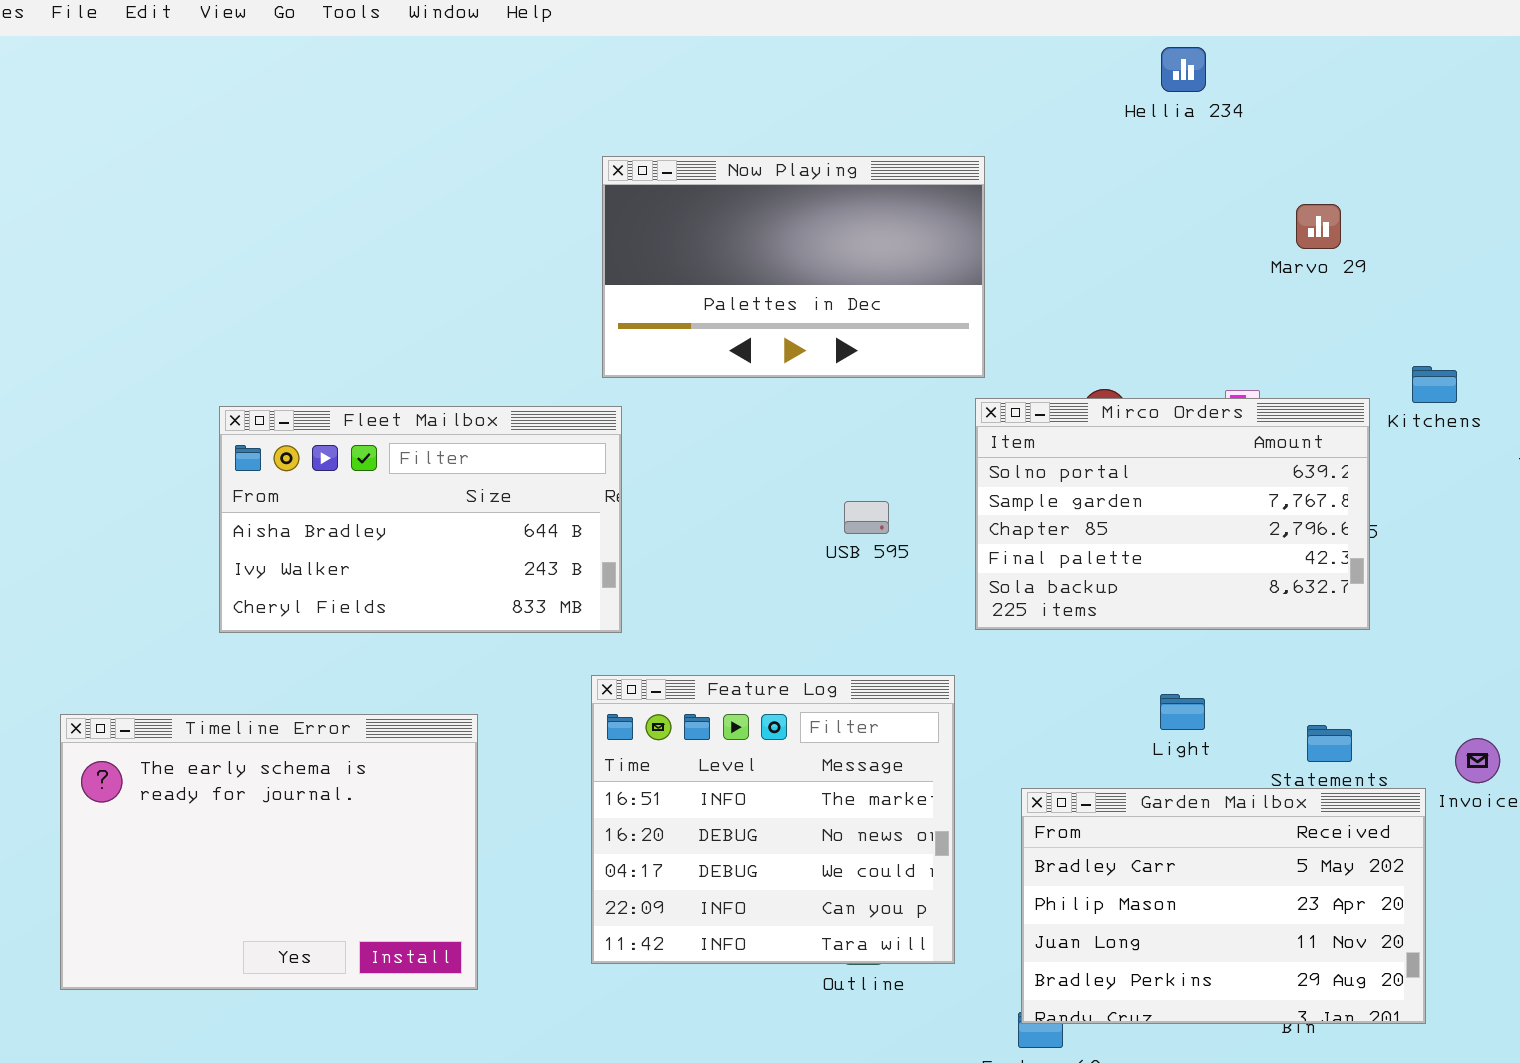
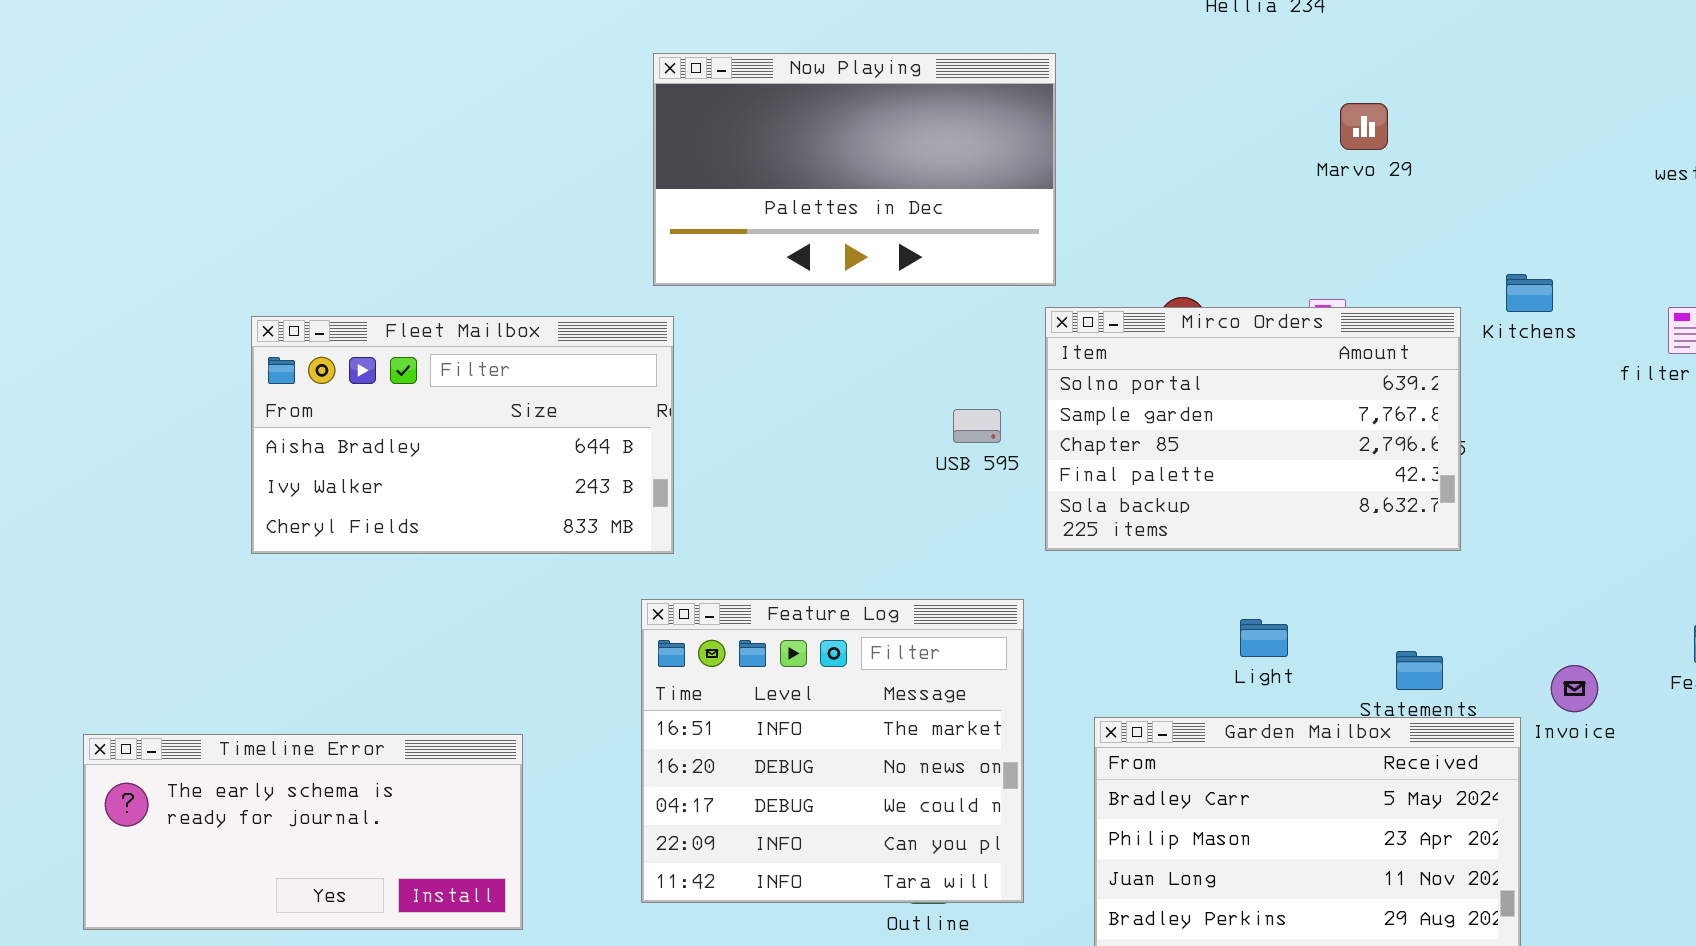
Marvo 29: [1296,204,1341,249] -> [1340,103,1388,150], moved
USB 595: [844,501,889,534] -> [953,409,1001,443], moved
Timeline Error: [60,714,478,990] -> [83,734,523,930], resized

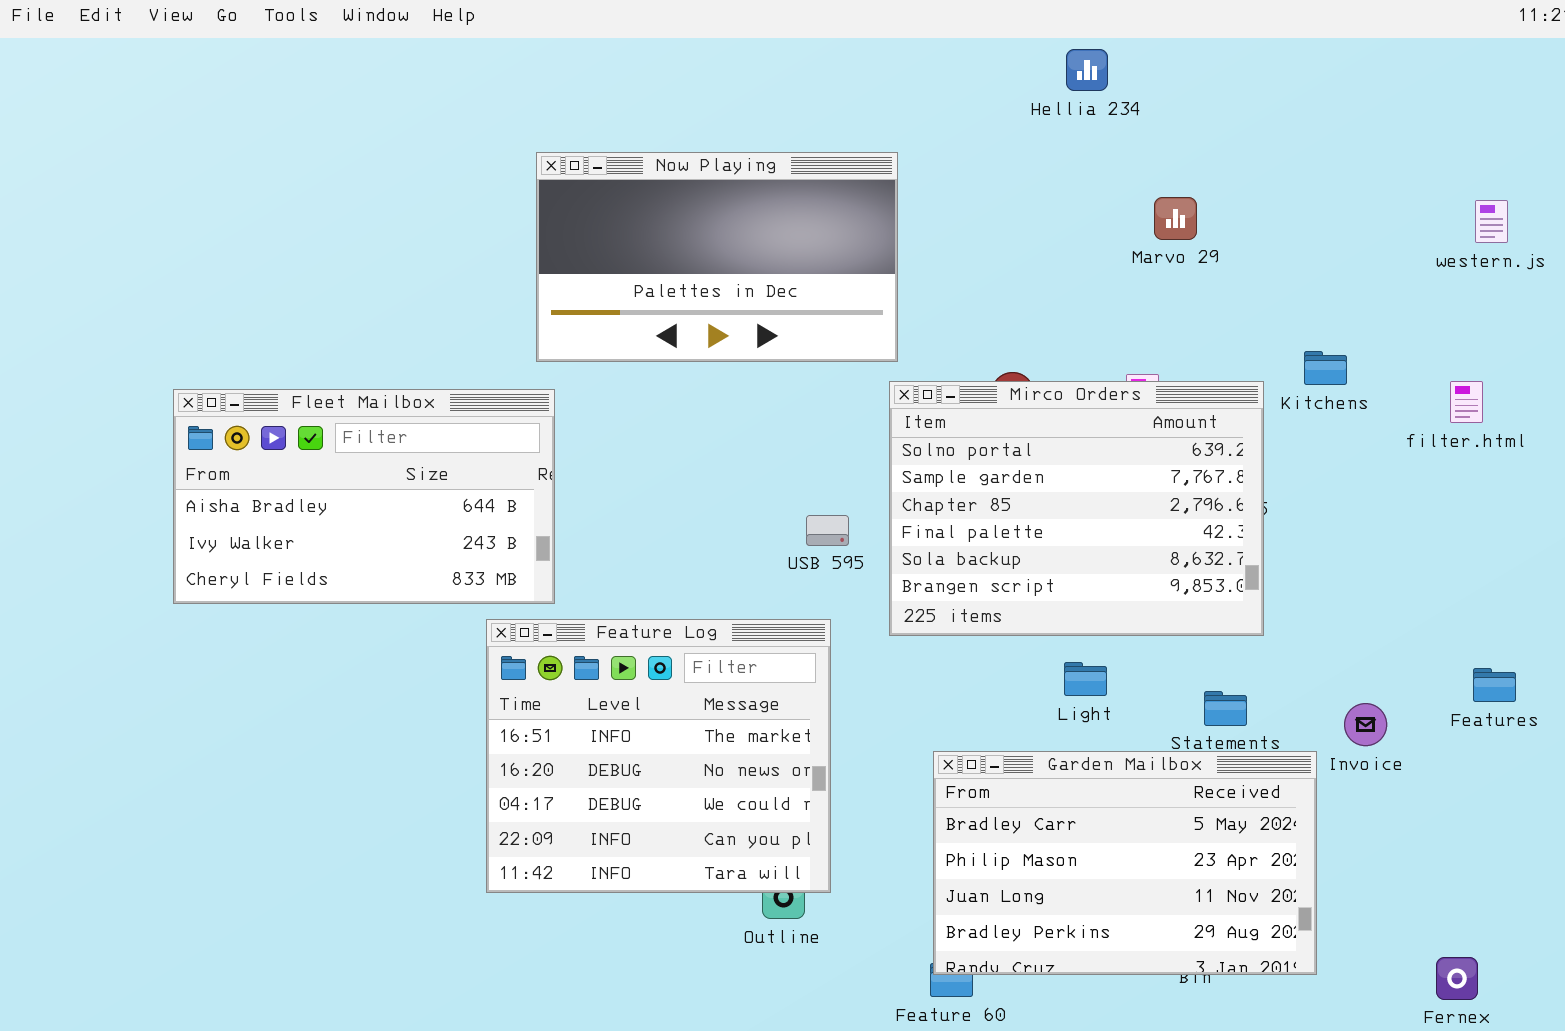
Mirco Orders: [1045,307,1461,551] -> [889,381,1264,636], resized
USB 595: [953,409,1001,443] -> [806,515,849,546], moved
Feature Log: [641,599,1024,903] -> [486,619,831,893], moved
Timeline Error: [83,734,523,930] -> none, closed

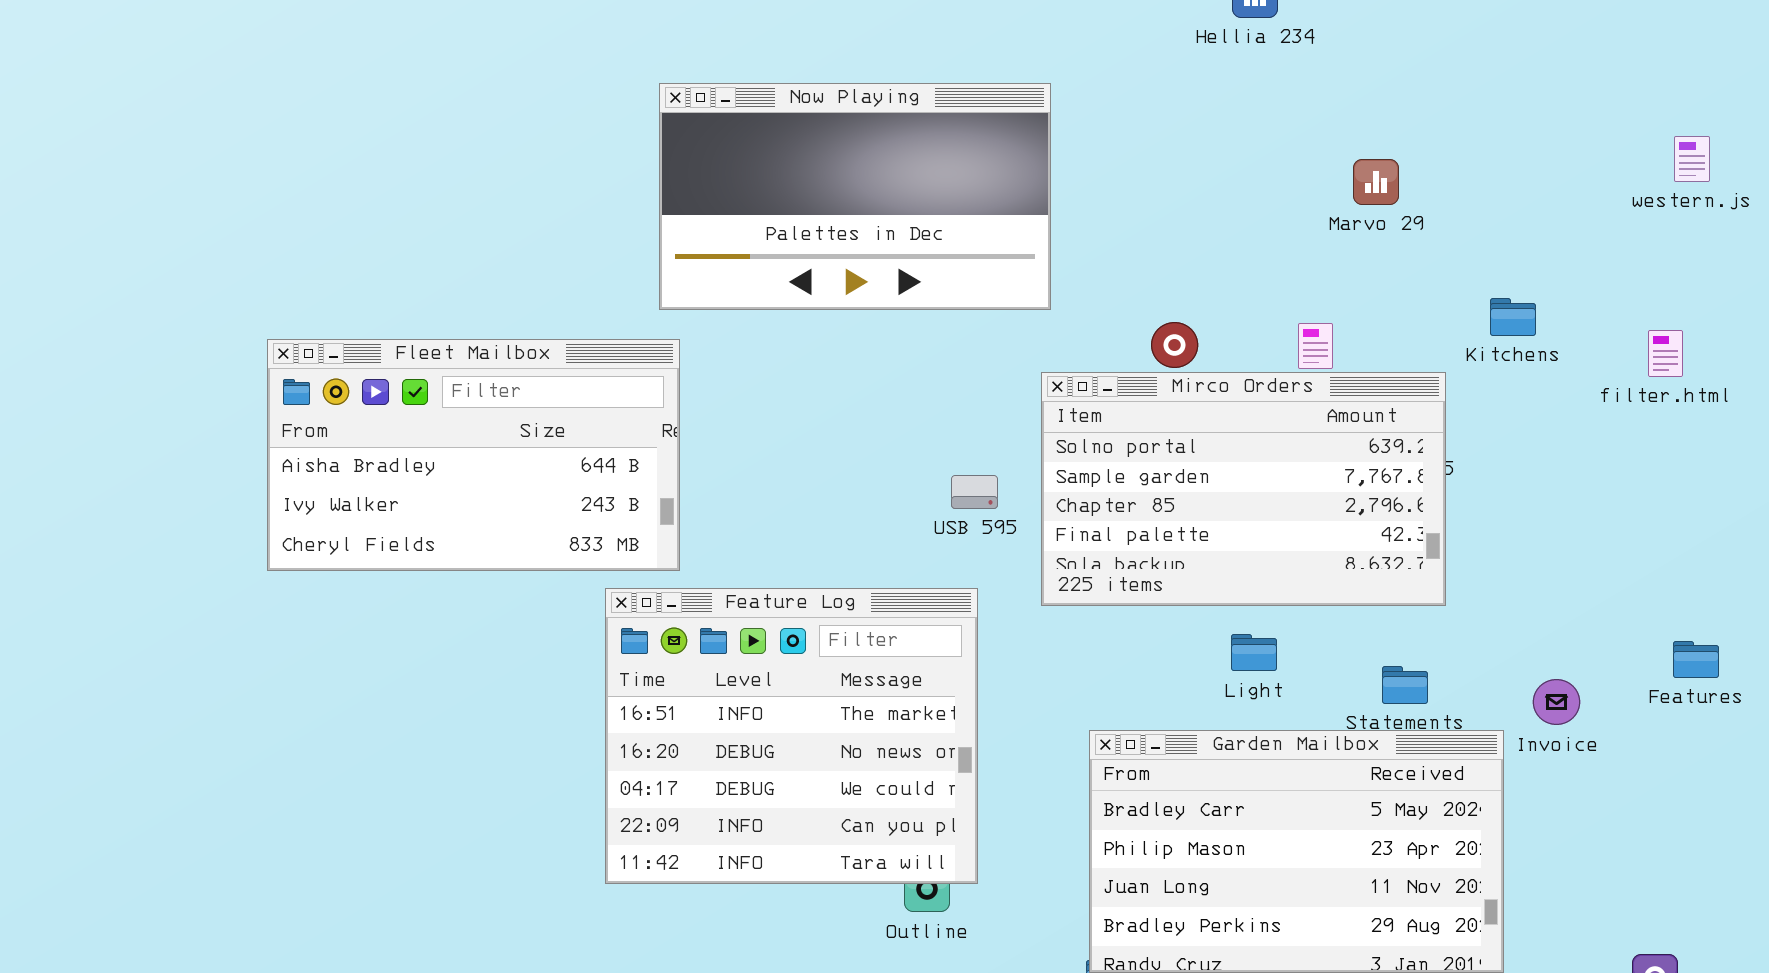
Marvo 29: [1154,197,1197,240] -> [1353,159,1399,205], moved
Mirco Orders: [889,381,1264,636] -> [1041,372,1446,606], resized

